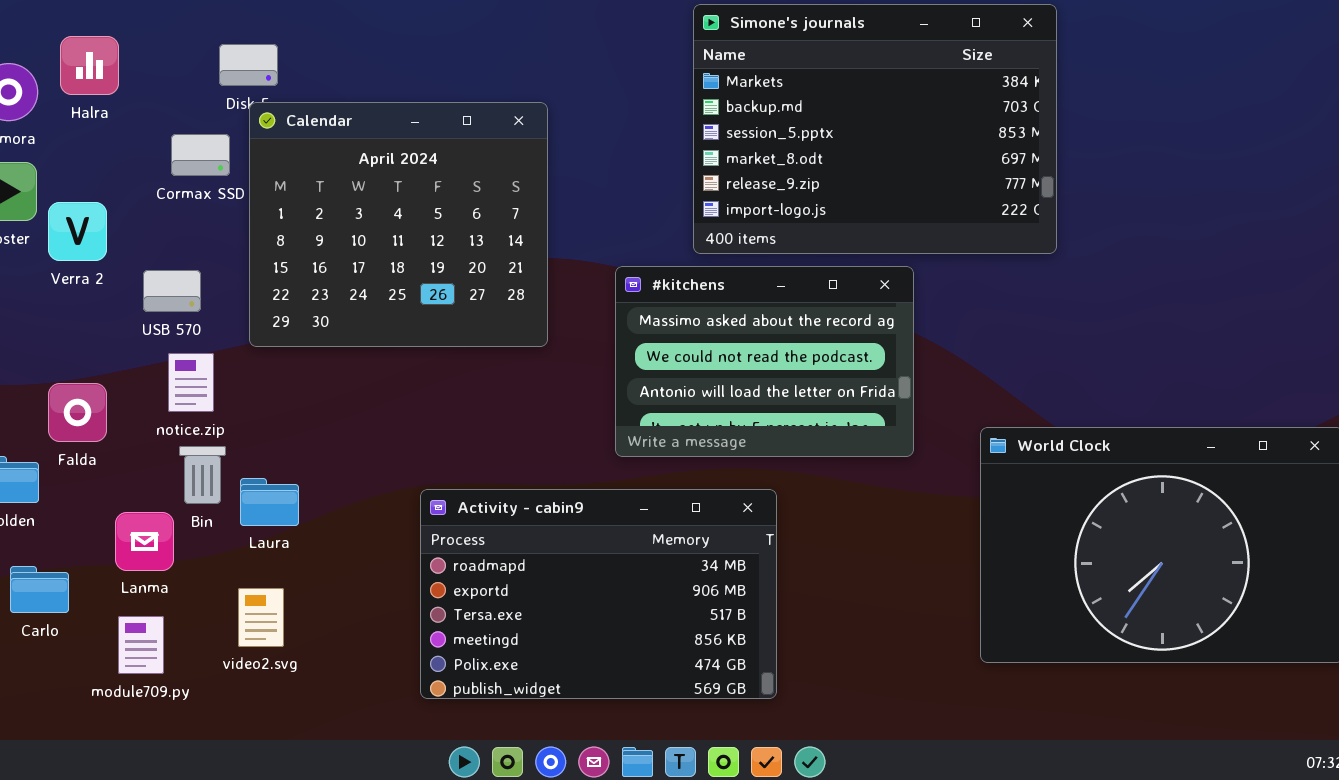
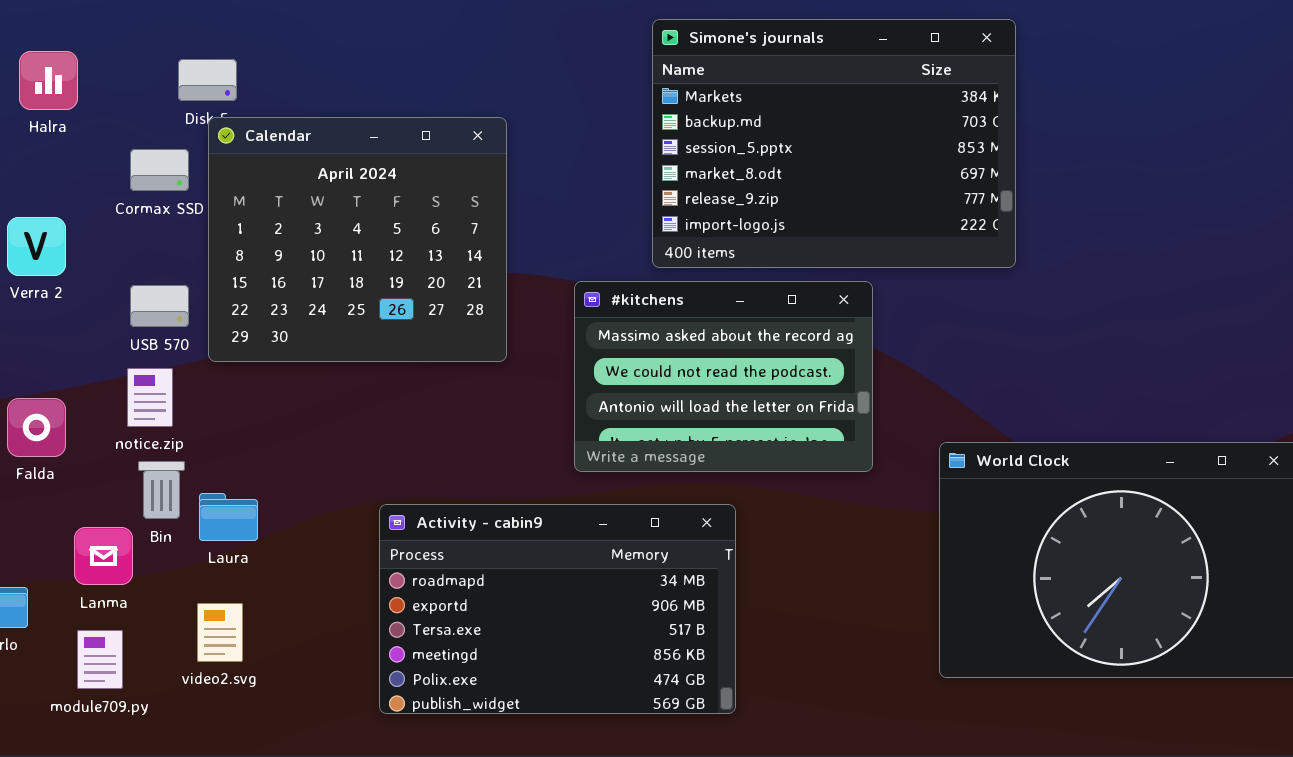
USB 570: [143,270,201,312] -> [130,285,189,327], moved

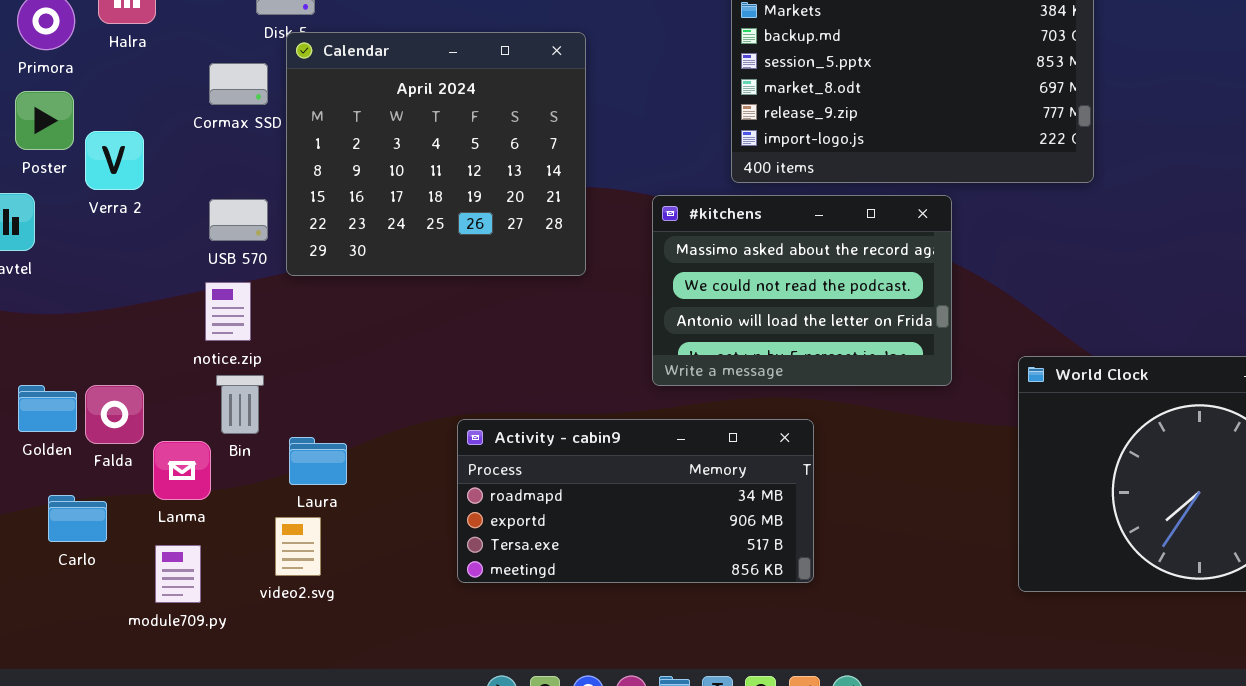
Falda: [7,398,66,457] -> [85,385,144,444], moved
Laura: [199,493,258,541] -> [289,437,347,485], moved
Activity - cabin9: [379,504,736,714] -> [457,419,814,583], resized

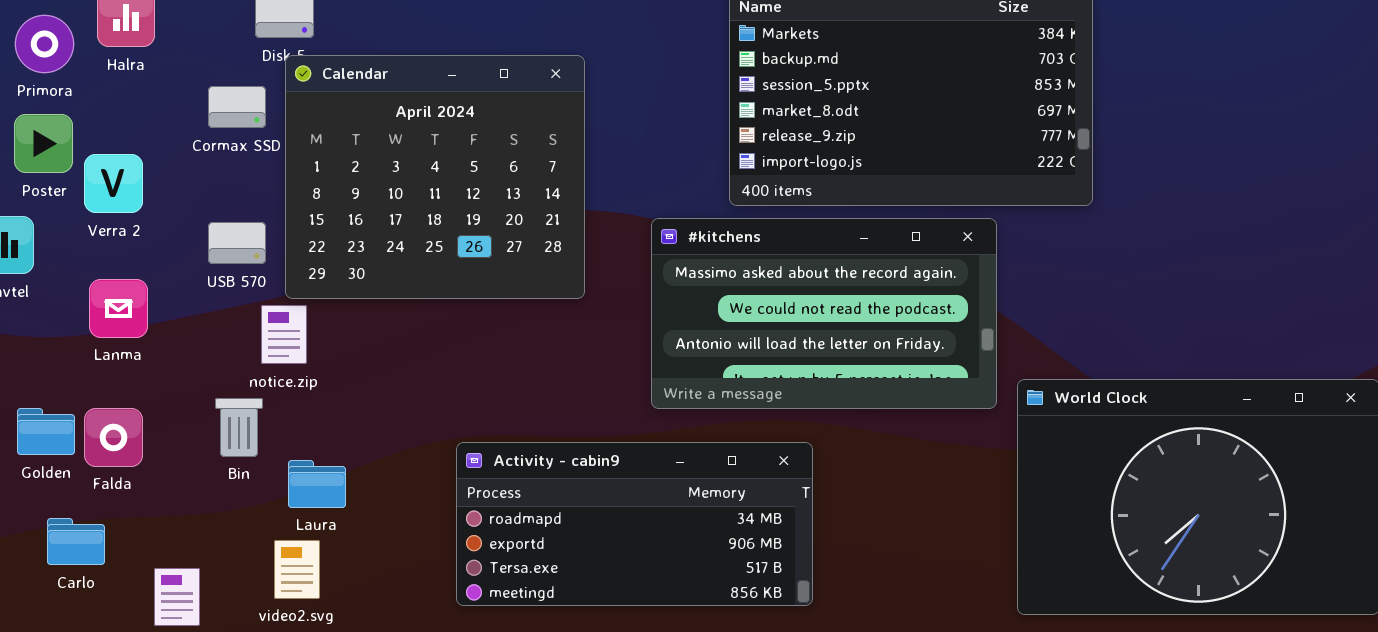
#kitchens: [652,195,952,386] -> [651,218,997,409], resized
notice.zip: [205,282,251,341] -> [261,305,307,364], moved
Lanma: [153,441,211,500] -> [89,279,148,338], moved

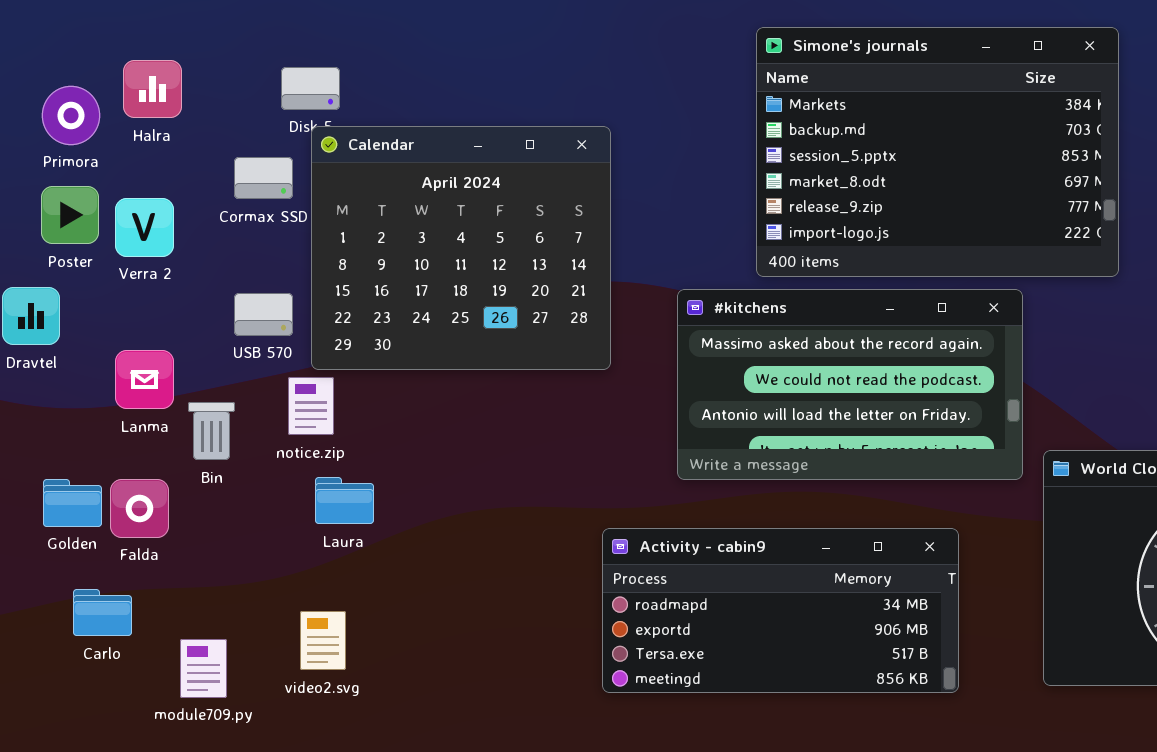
Verra 2: [84,154,143,213] -> [115,198,174,257], moved
Bin: [215,398,263,457] -> [188,402,235,460], moved
Activity - cabin9: [456,442,813,606] -> [602,528,959,693], moved
Laura: [288,460,346,508] -> [315,477,374,524], moved

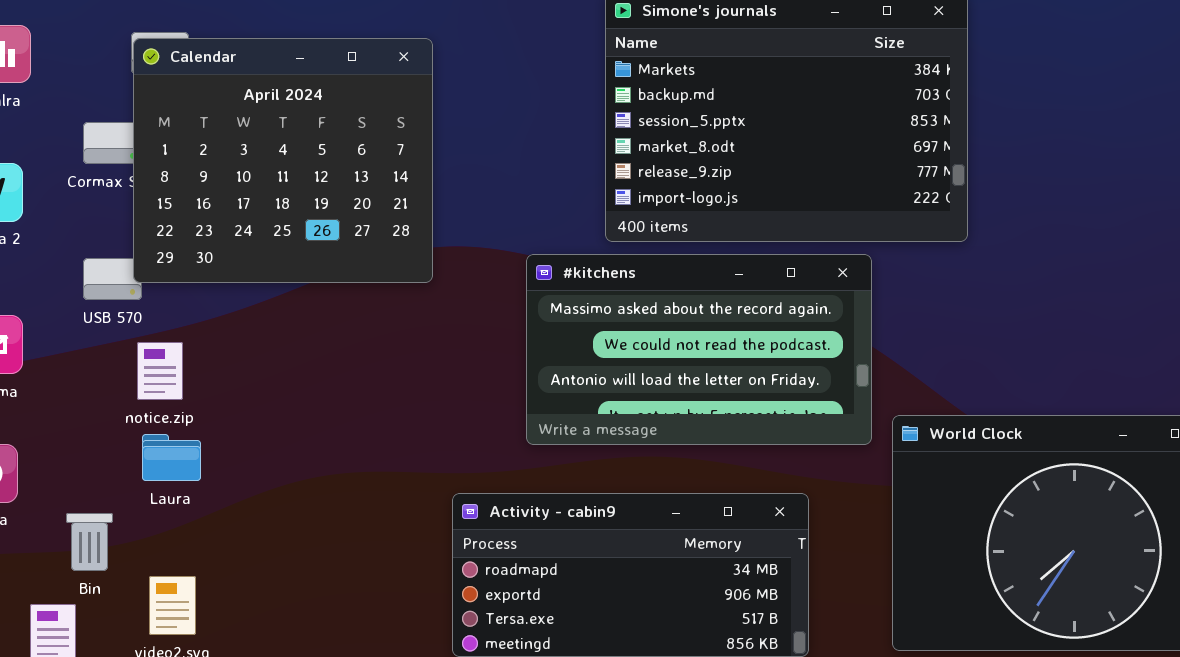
Calendar: [311,126,611,370] -> [133,38,433,283], moved
Bin: [188,402,235,460] -> [66,513,113,571], moved
Laura: [315,477,374,524] -> [142,434,201,481], moved

